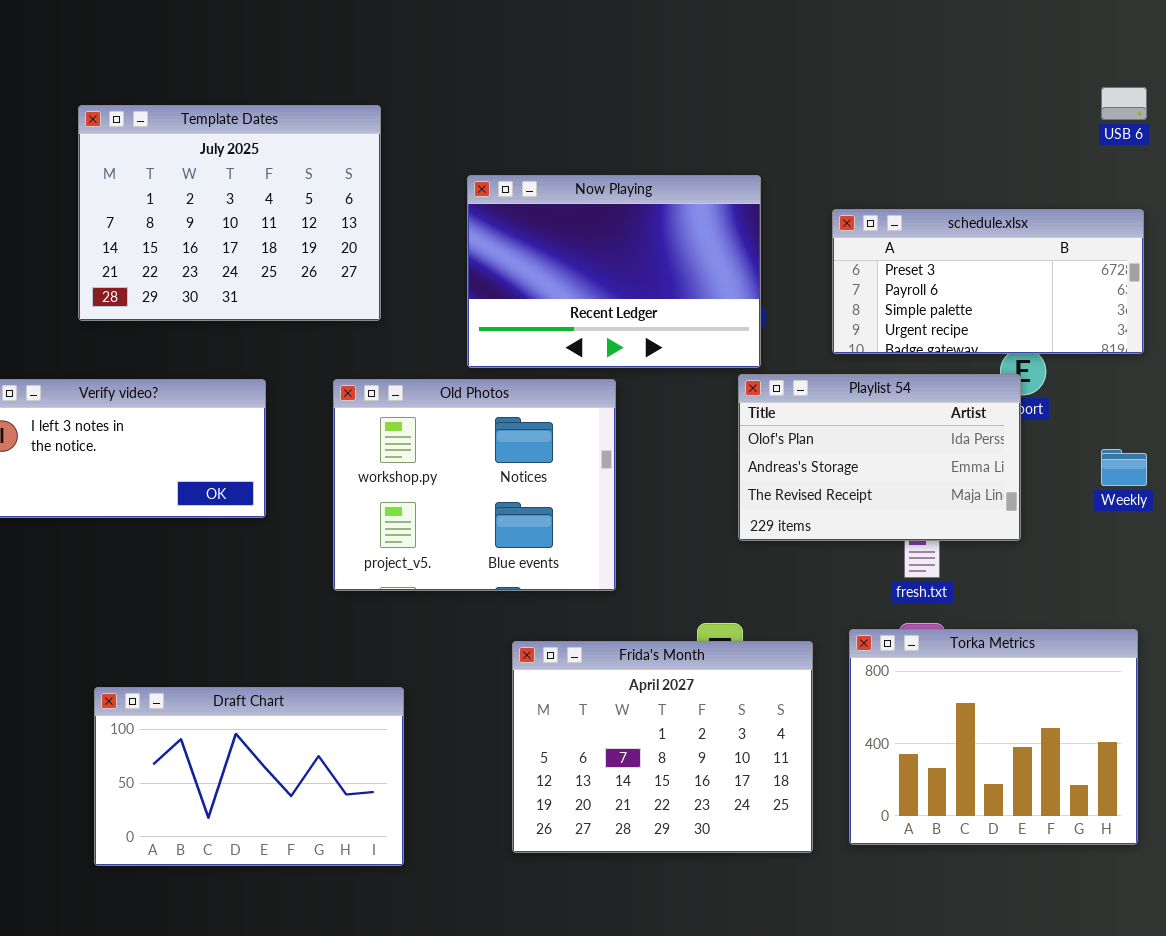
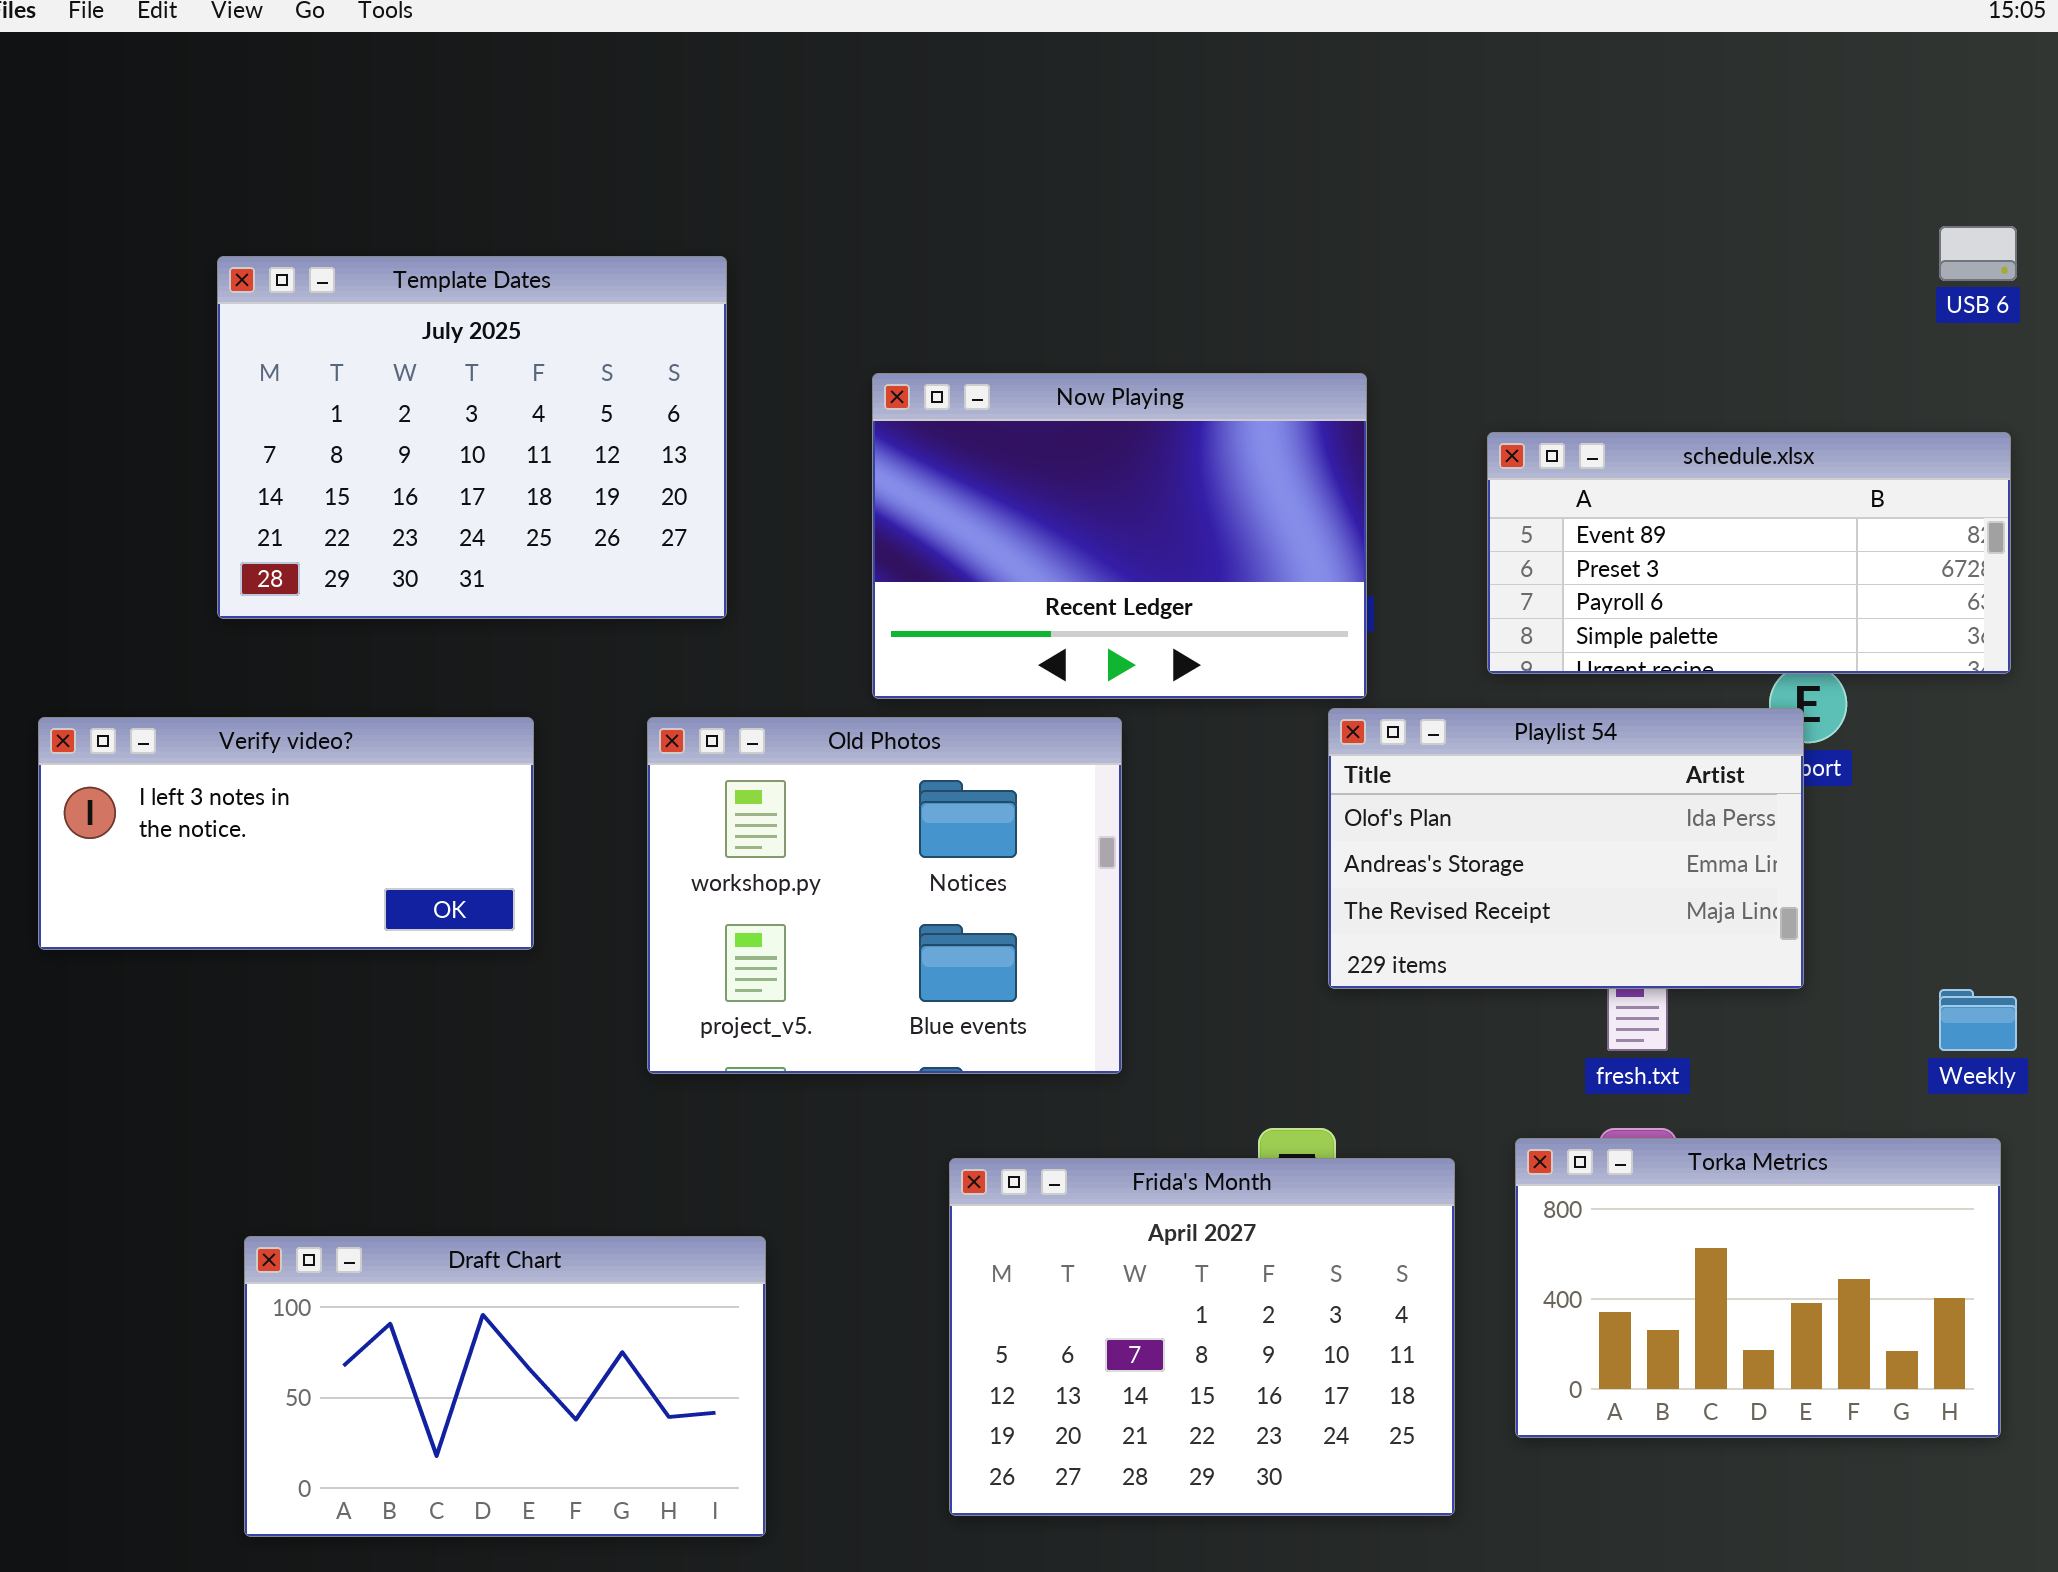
schedule.xlsx: [832,209,1144,354] -> [1487,432,2011,674], scrolled up 1 row
Weekly: [1101,449,1147,486] -> [1939,989,2017,1051], moved
Torka Metrics: [849,629,1138,845] -> [1515,1138,2001,1438], resized

